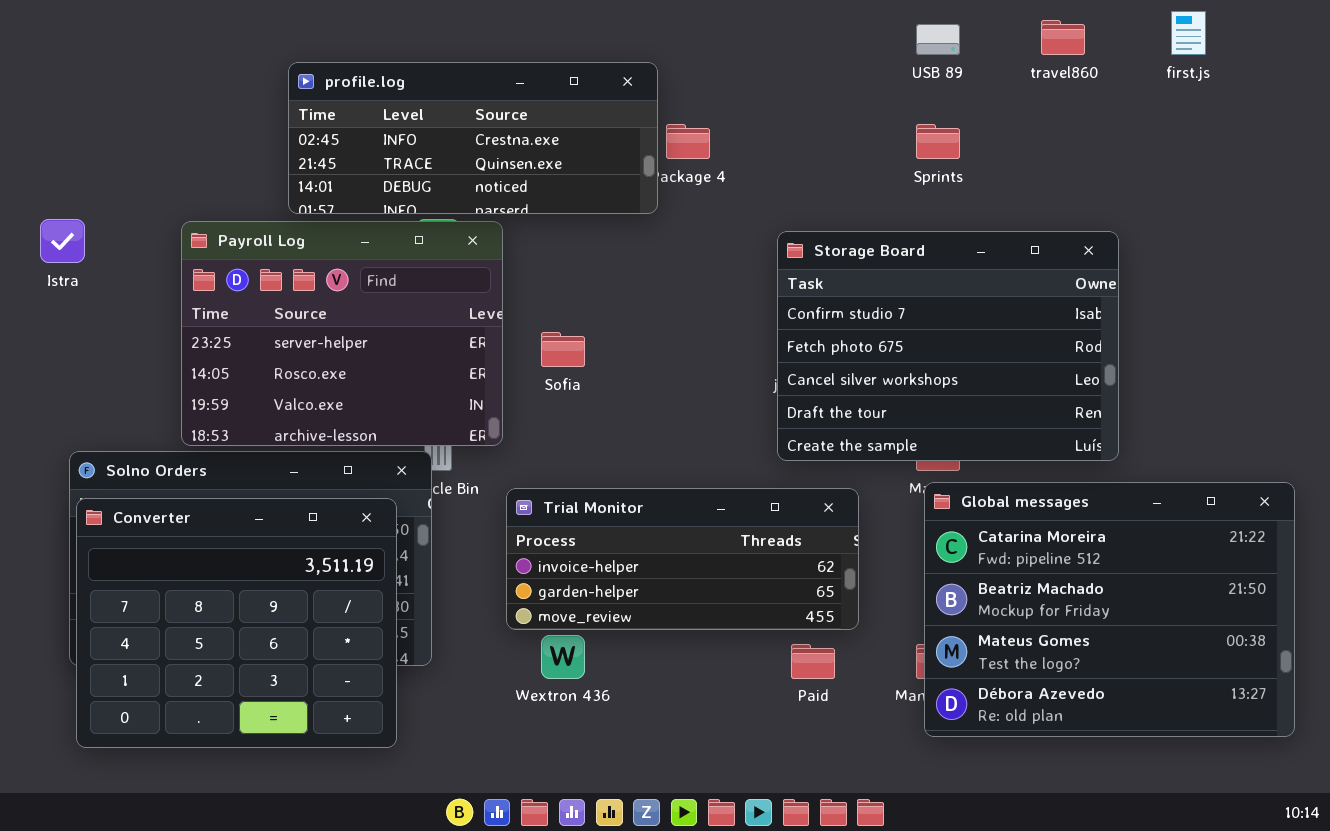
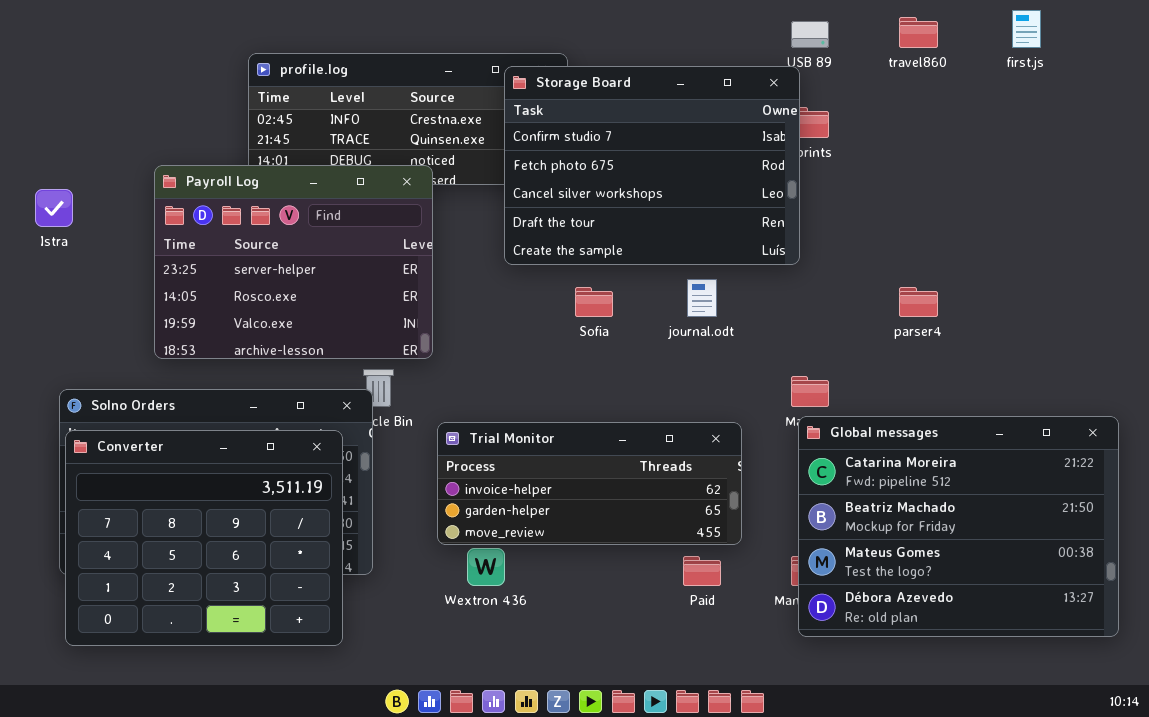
Payroll Log: [181,221,503,446] -> [154,165,433,359], moved
Storage Board: [777,231,1119,461] -> [504,66,800,265], moved
Sofia: [541,332,585,367] -> [575,287,613,317], moved

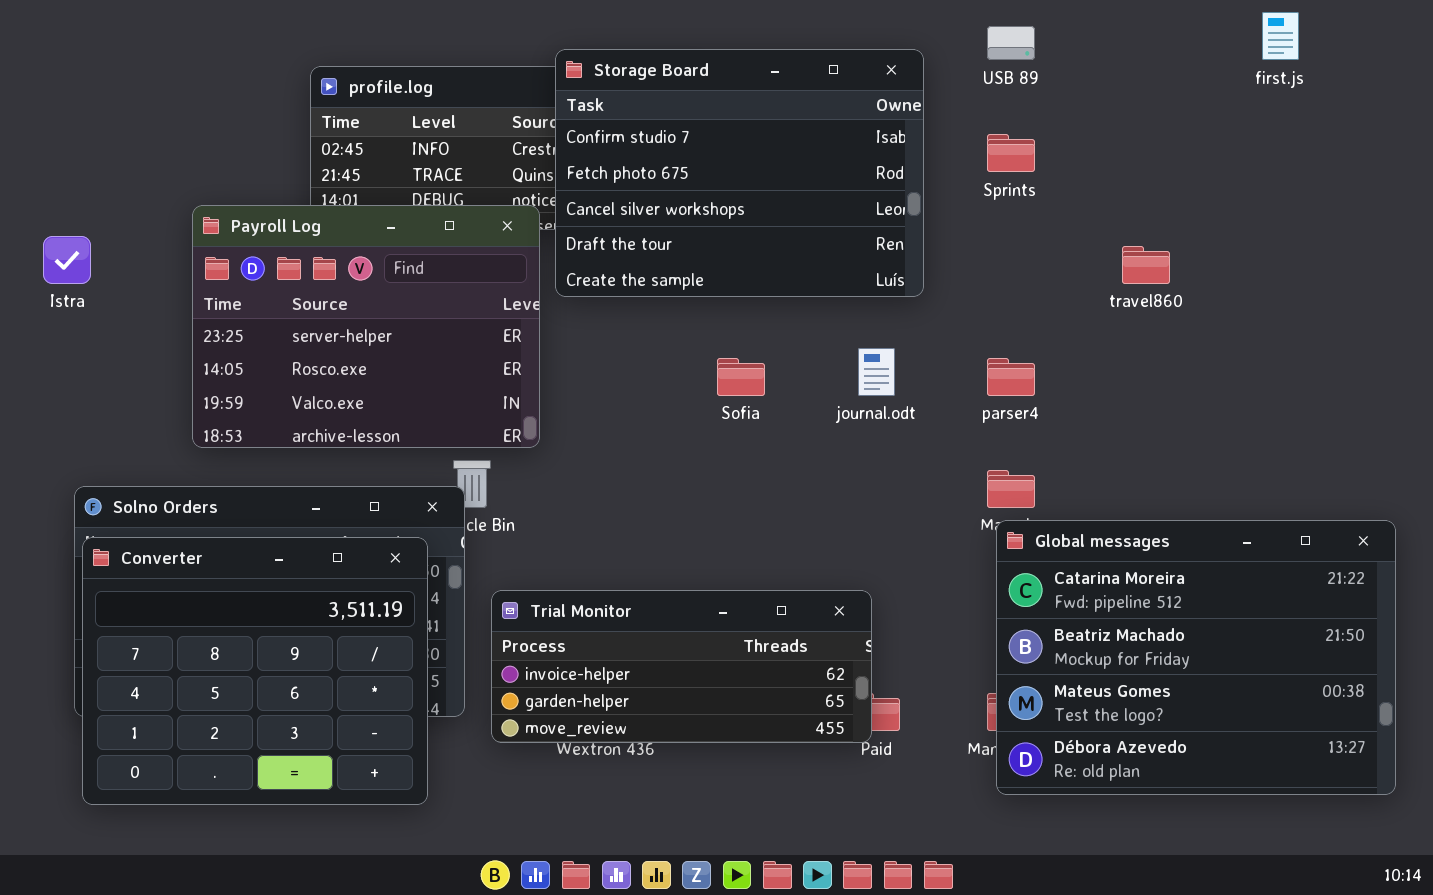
travel860: [899,17,938,48] -> [1122,246,1170,284], moved
Storage Board: [504,66,800,265] -> [555,49,924,297], moved
parser4: [899,287,938,317] -> [987,358,1035,396], moved
Trial Monitor: [437,422,742,545] -> [491,590,872,743], moved

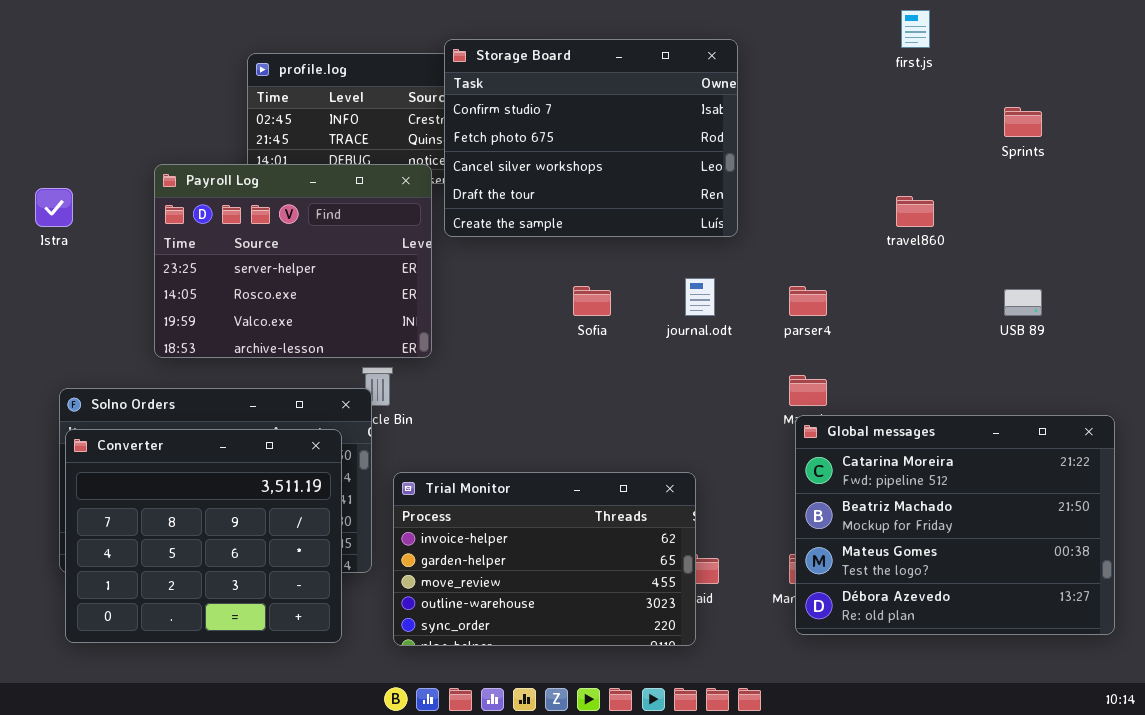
first.js: [1262,12,1299,60] -> [901,10,930,48], moved
USB 89: [987,26,1035,60] -> [1004,289,1042,316], moved
Sprints: [987,134,1035,172] -> [1004,107,1042,137], moved
Trial Monitor: [491,590,872,743] -> [393,472,696,646], resized

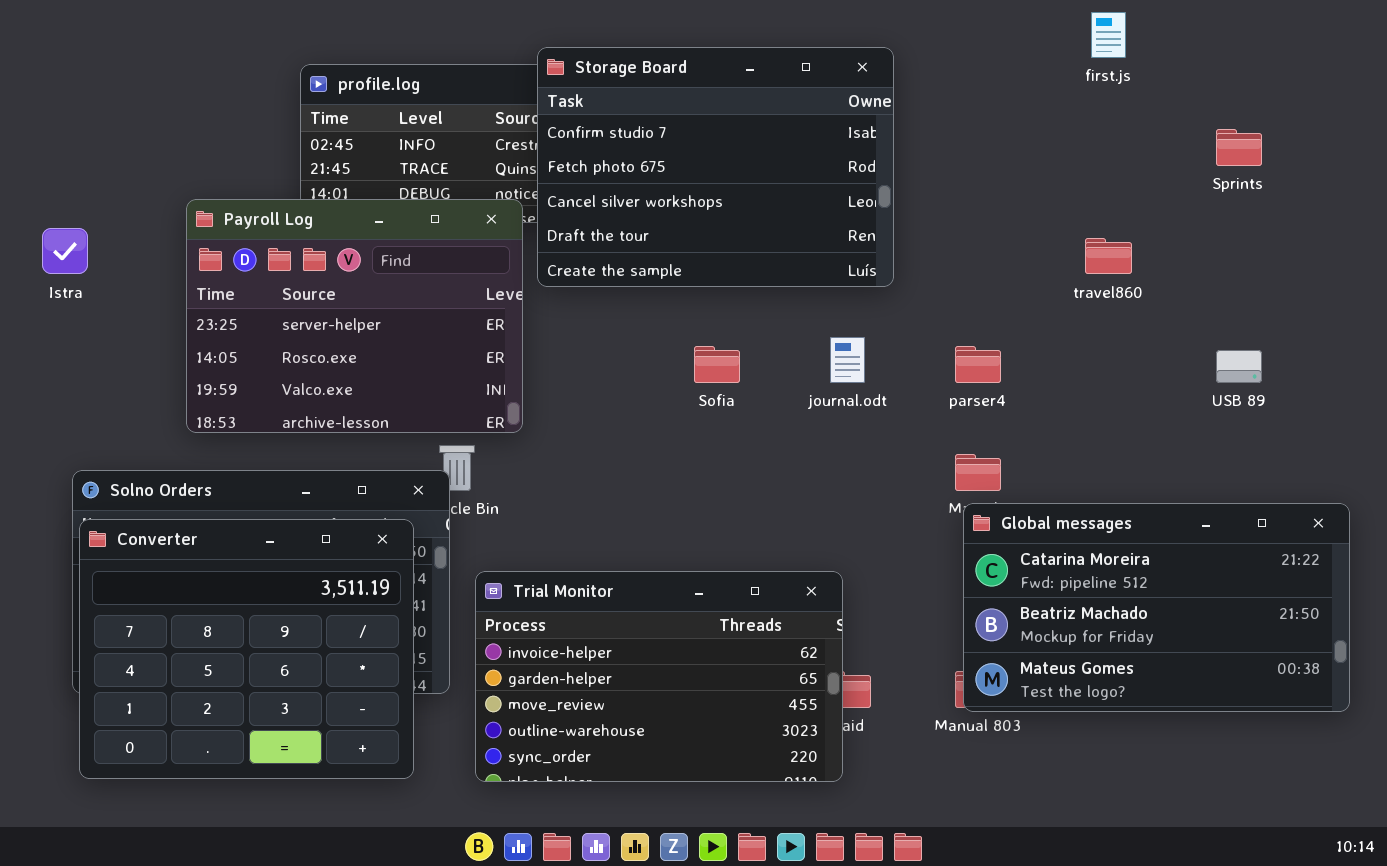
Global messages: [795,415,1115,635] -> [963,503,1350,712], resized

